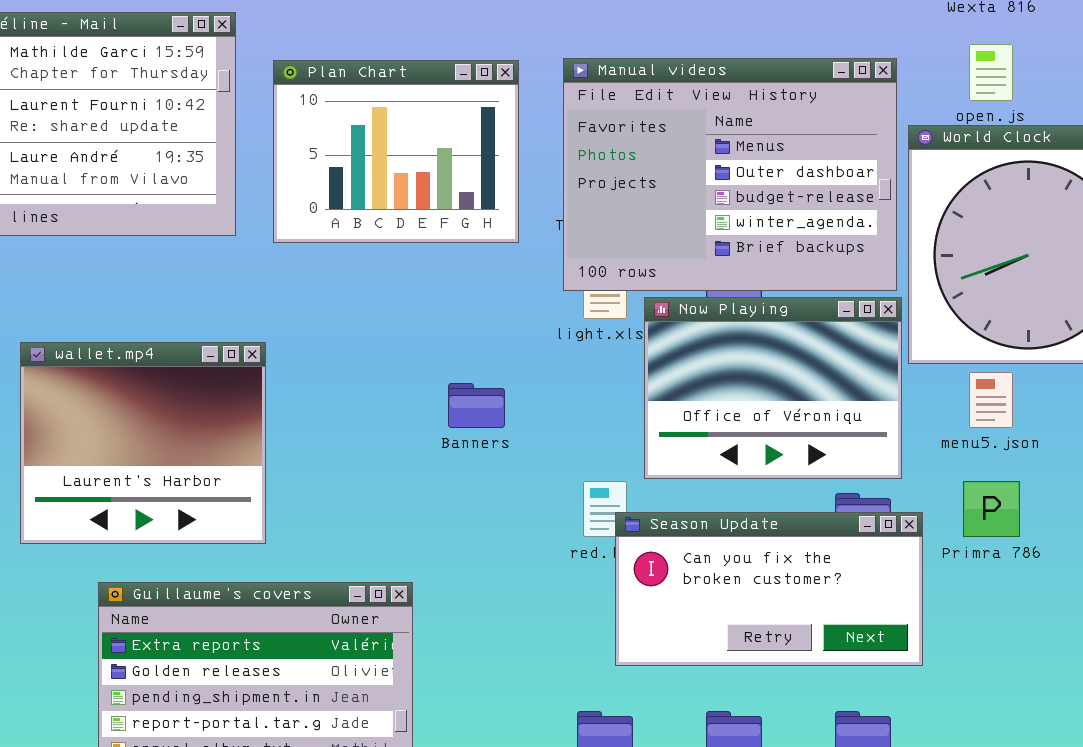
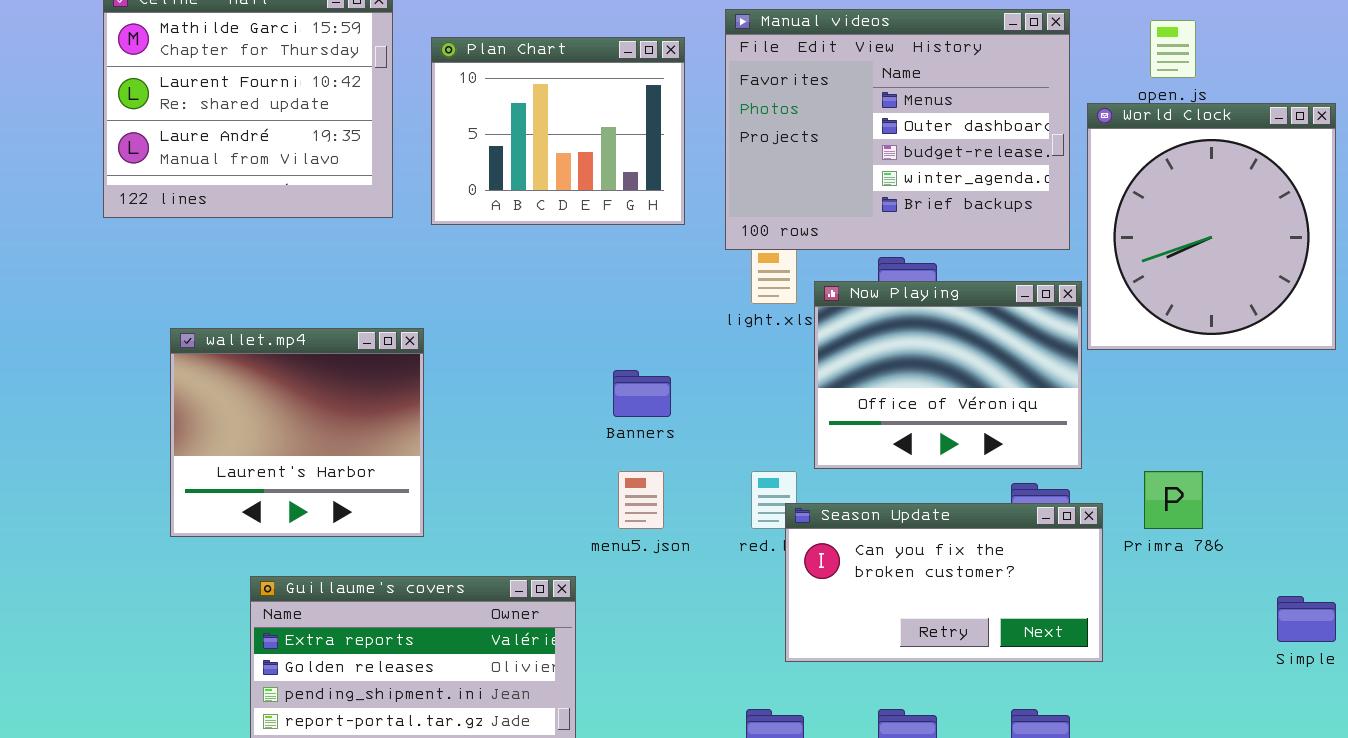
Manual videos: [563,58,897,291] -> [725,9,1070,250], moved
menu5.json: [969,372,1013,428] -> [618,471,664,529], moved

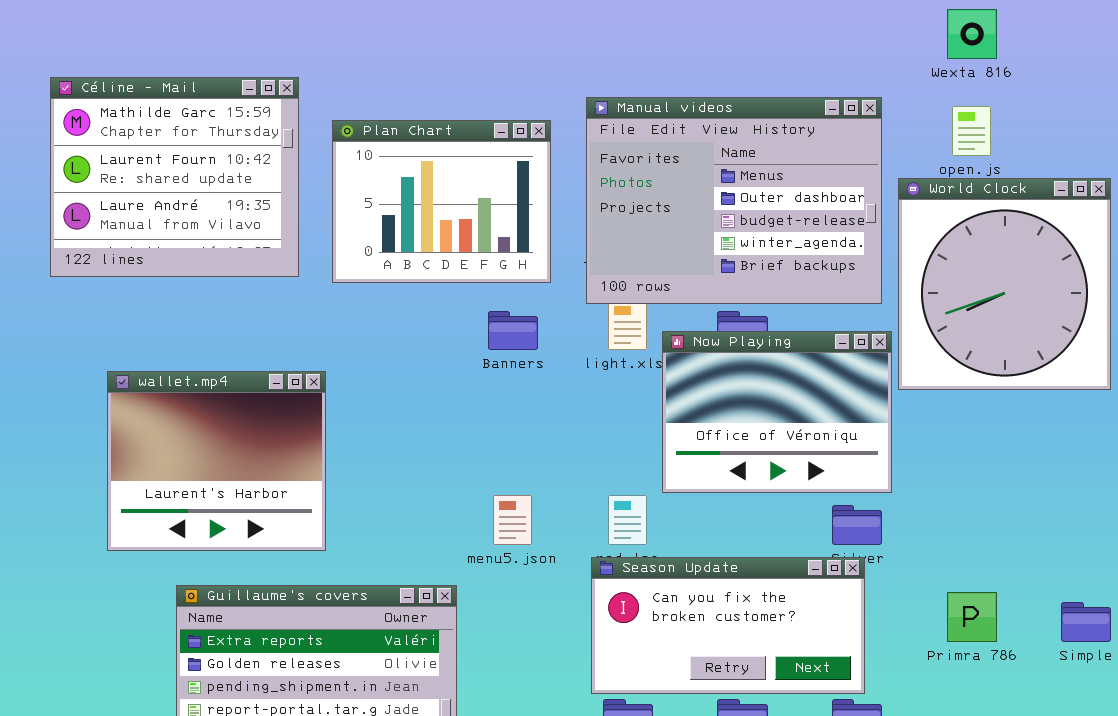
Banners: [613,370,671,417] -> [488,311,538,350], moved
Primra 786: [1144,471,1203,529] -> [947,592,997,642], moved
Season Update: [785,503,1103,662] -> [591,557,865,694], moved

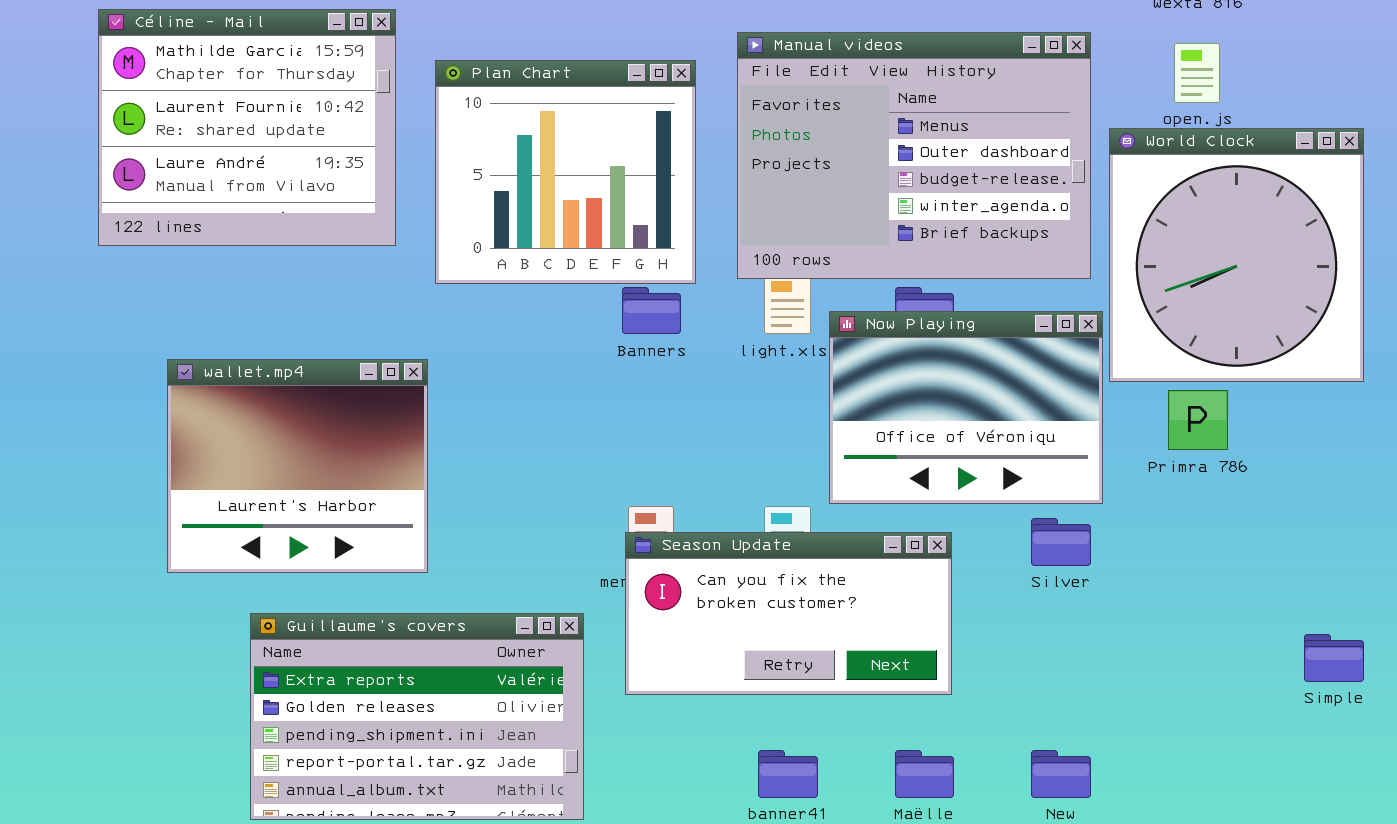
Plan Chart: [332,120,551,283] -> [435,60,696,284], resized
Season Update: [591,557,865,694] -> [625,532,952,695], moved
Primra 786: [947,592,997,642] -> [1168,390,1228,450], moved

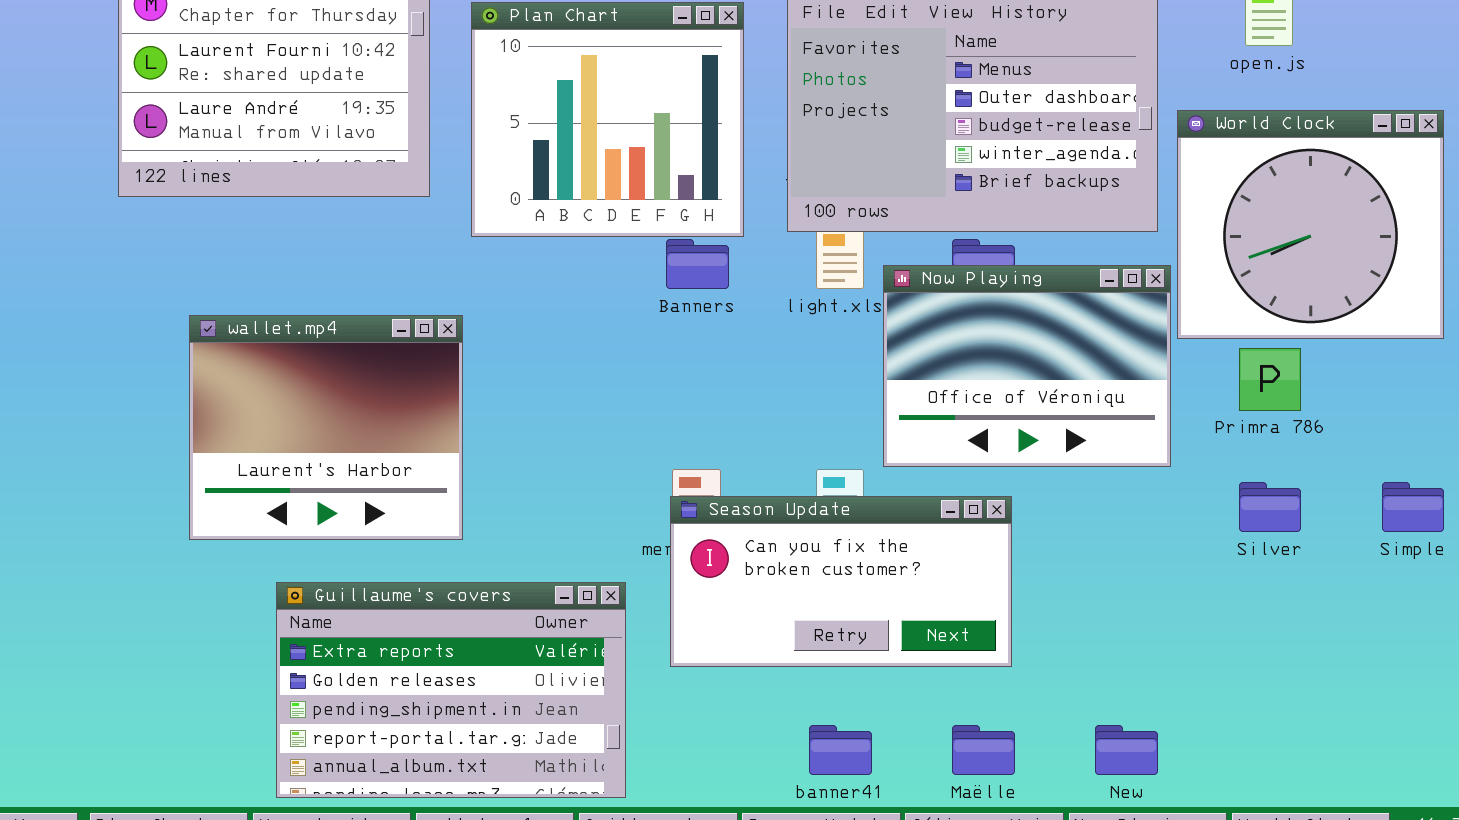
World Clock: [1109,128,1364,382] -> [1177,110,1444,339], resized
Silver: [1031,518,1091,566] -> [1239,482,1301,532], moved
Simple: [1304,634,1364,682] -> [1382,482,1444,532], moved

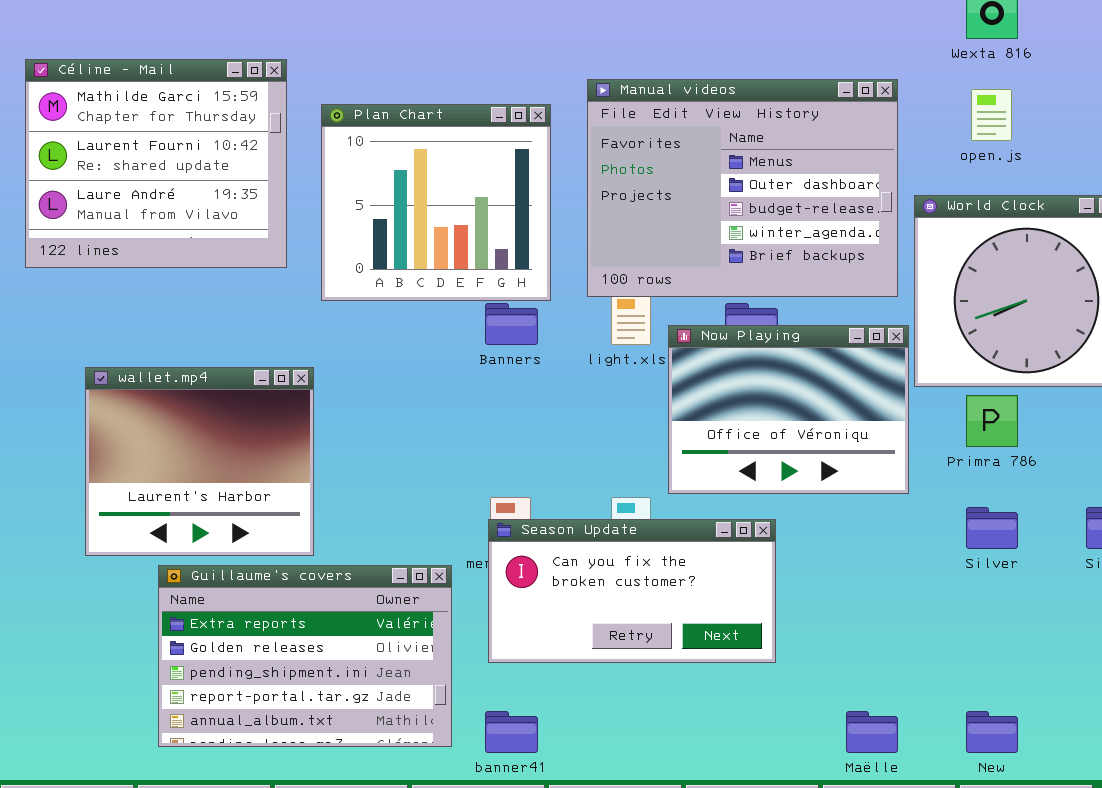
Guillaume's covers: [276,582,626,798] -> [158,565,452,747], moved
banner41: [809,725,872,775] -> [485,711,538,753], moved
Maëlle: [952,725,1015,775] -> [846,711,898,753], moved
New: [1095,725,1158,775] -> [966,711,1018,753], moved

